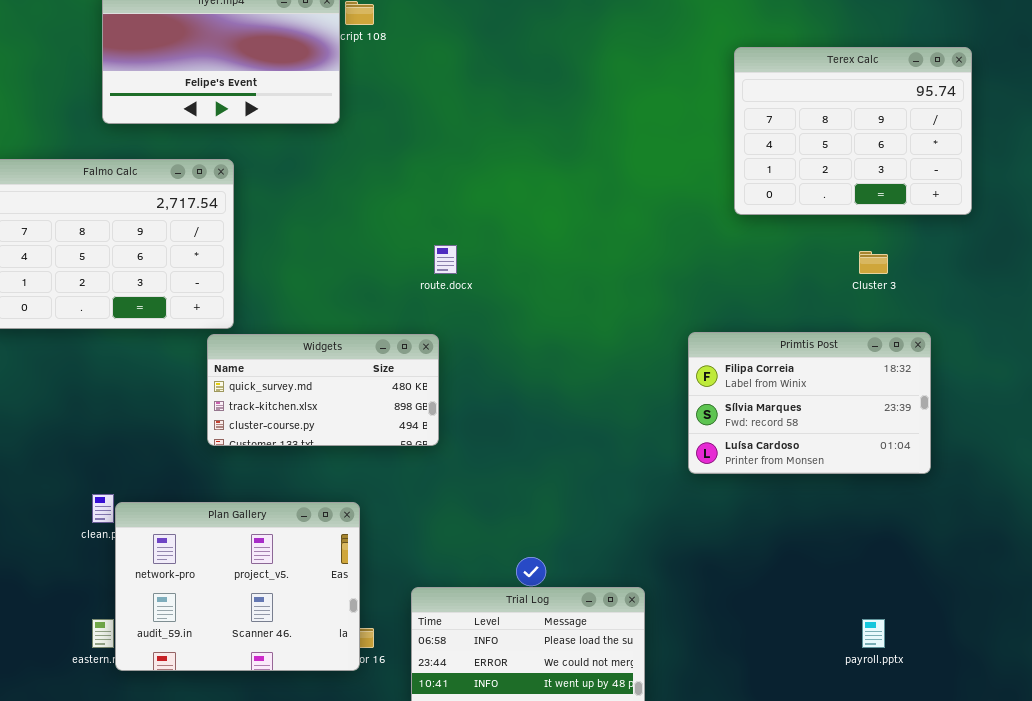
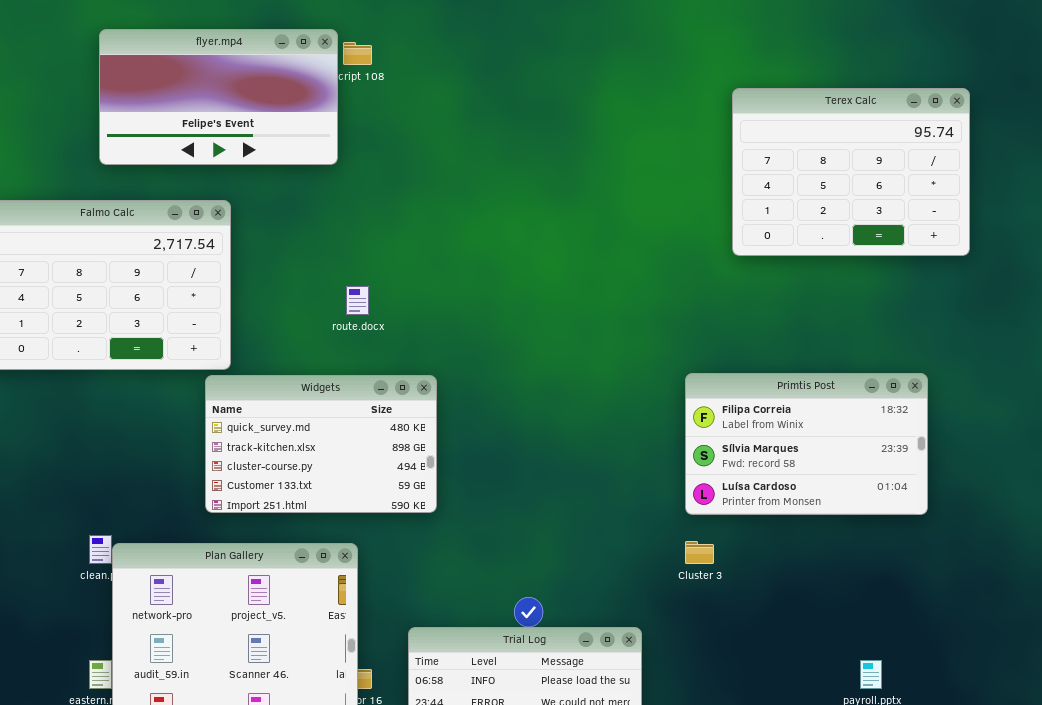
route.docx: [434,245,457,274] -> [346,286,369,315], moved
Cluster 3: [859,251,888,274] -> [685,541,714,564], moved
Widgets: [207,334,439,446] -> [205,375,437,513], resized

